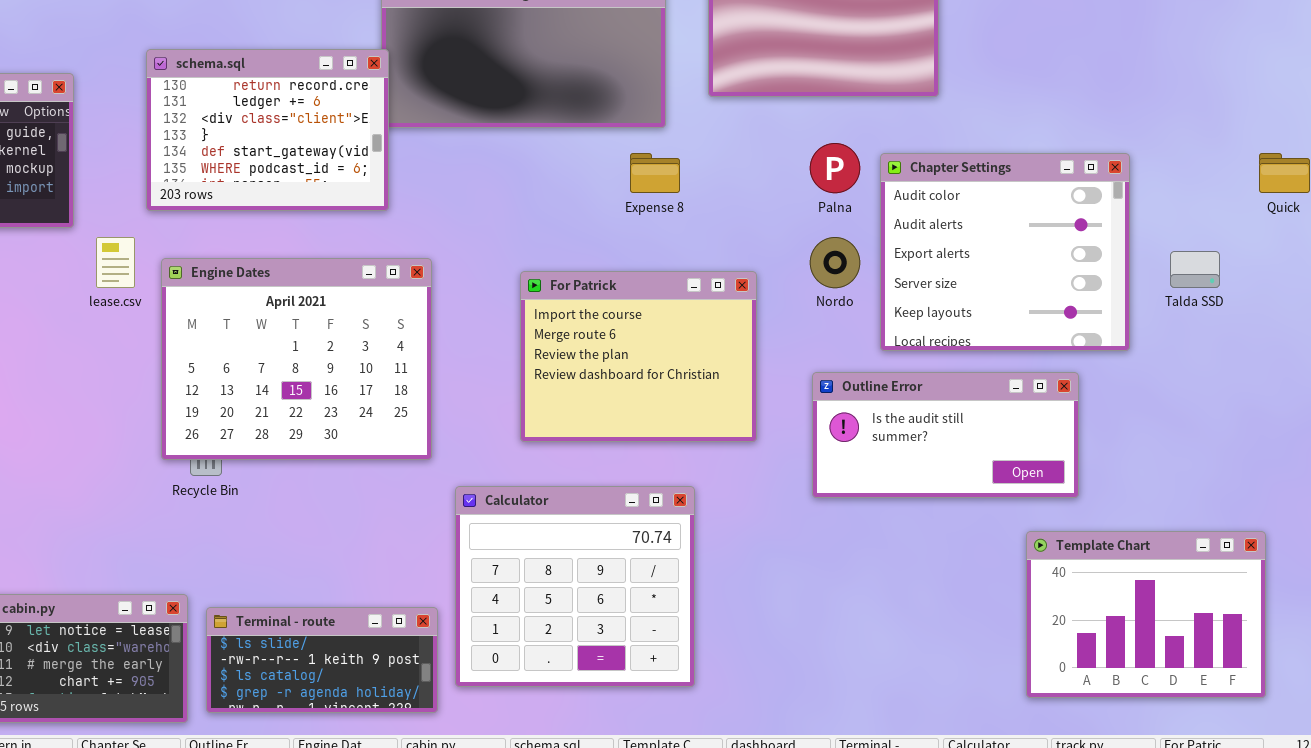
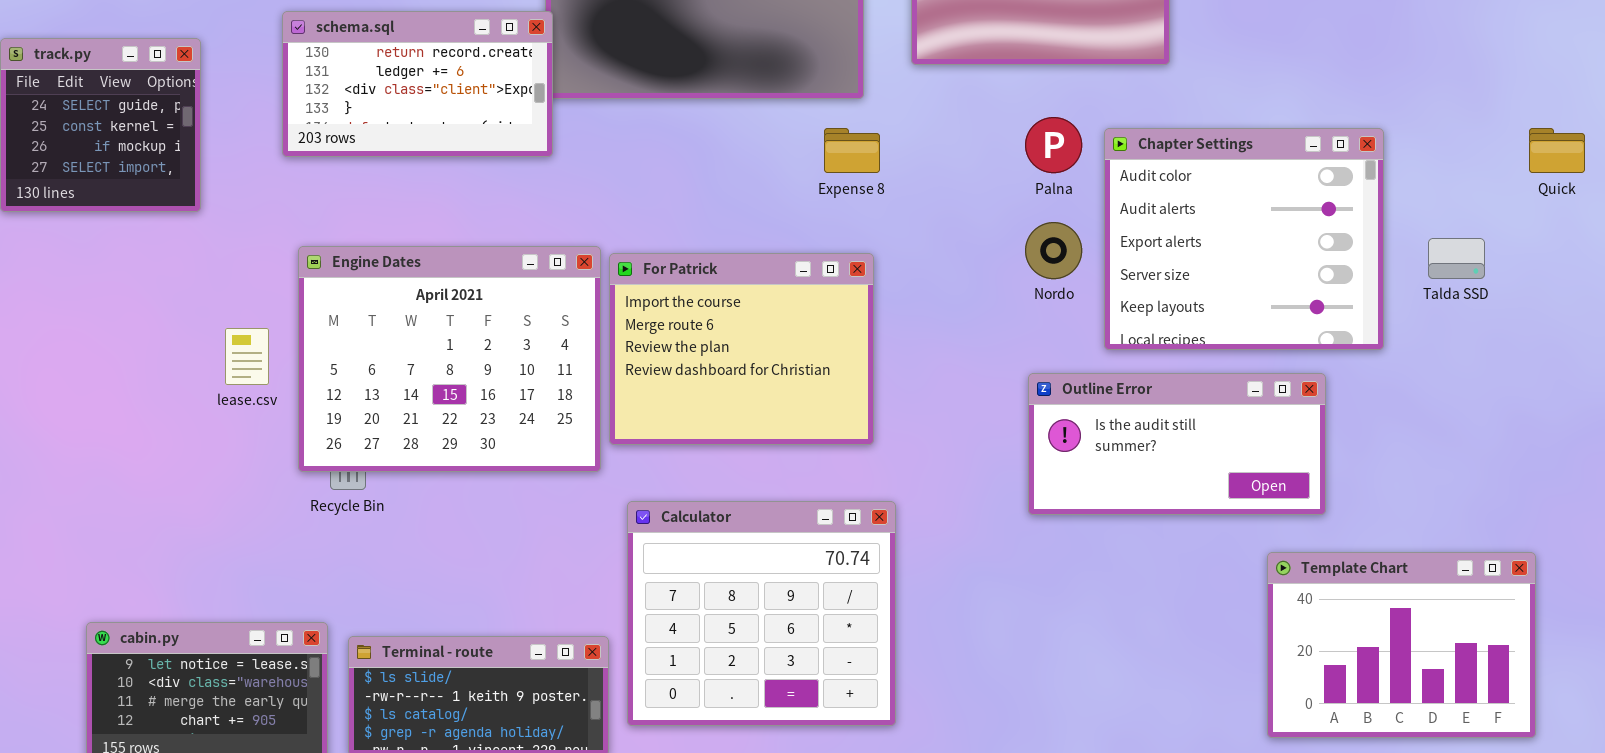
schema.sql: [146,49,389,211] -> [282,11,553,157], resized
lease.csv: [96,237,135,288] -> [225,328,269,385], moved
For Patrick: [520,271,757,442] -> [609,253,874,445], moved

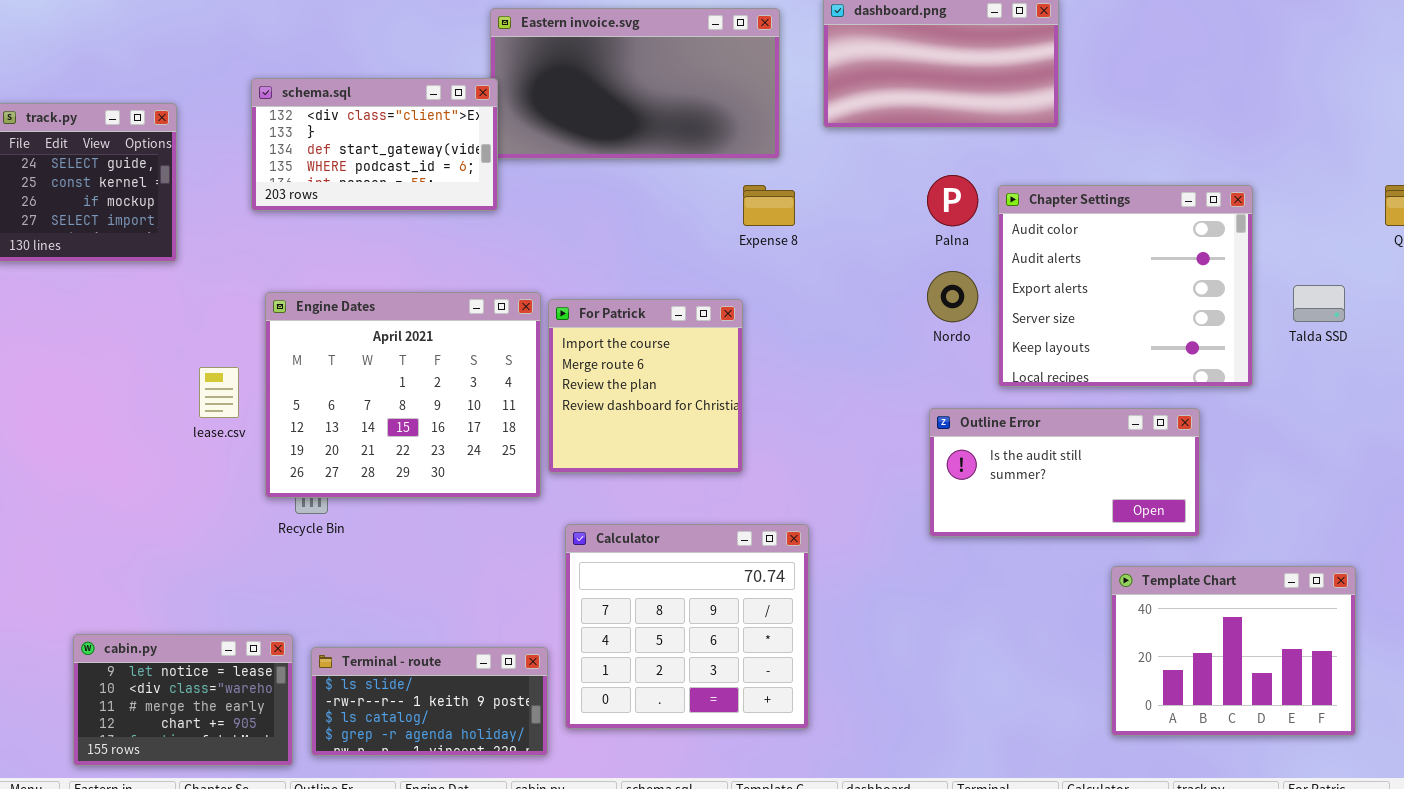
schema.sql: [282,11,553,157] -> [251,78,498,211], scrolled down 2 rows
For Patrick: [609,253,874,445] -> [548,299,743,473], resized
Template Chart: [1267,552,1536,738] -> [1111,566,1356,736], moved

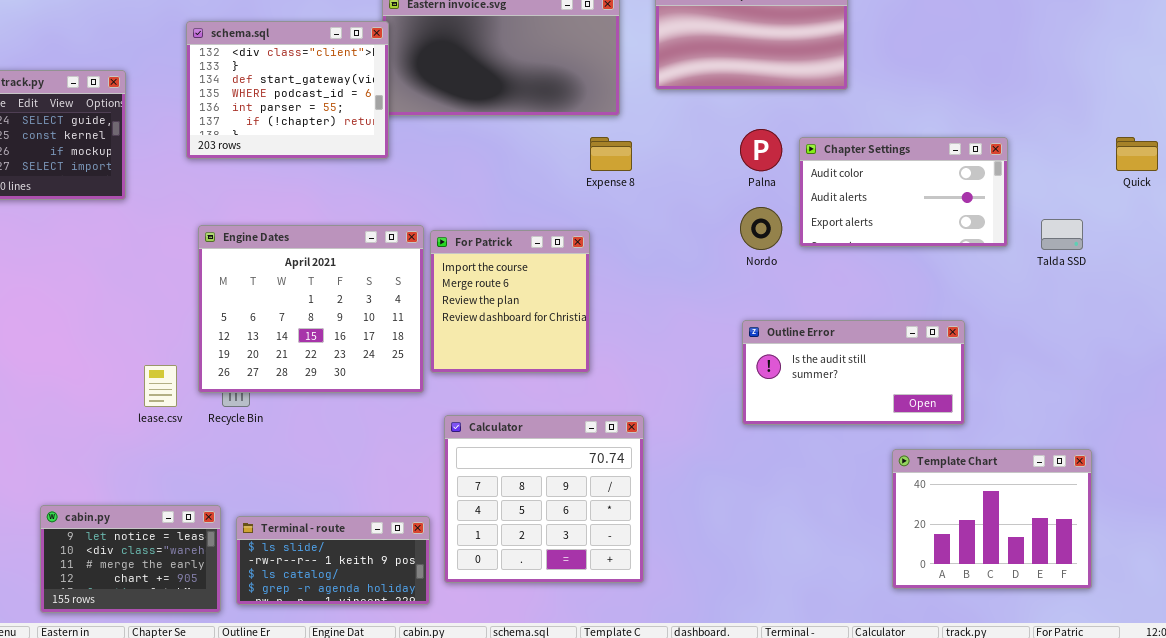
schema.sql: [251,78,498,211] -> [186,21,389,159], resized
Chapter Settings: [998,185,1253,387] -> [799,137,1008,247], resized
lease.csv: [199,367,239,418] -> [144,365,177,407], moved

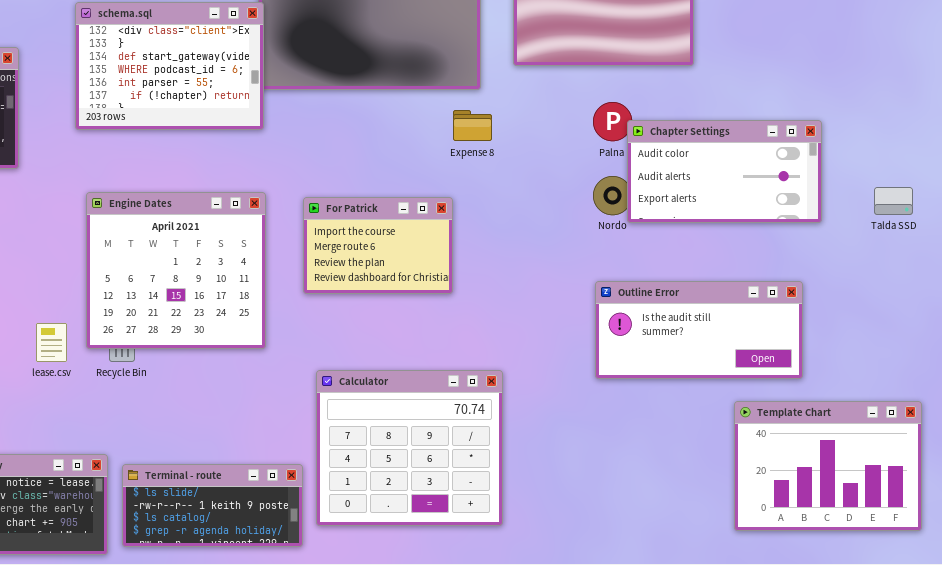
Chapter Settings: [799,137,1008,247] -> [627,120,822,223], moved
Engine Dates: [198,225,424,393] -> [86,192,266,349], resized
For Patrick: [430,230,590,373] -> [303,197,453,294], resized

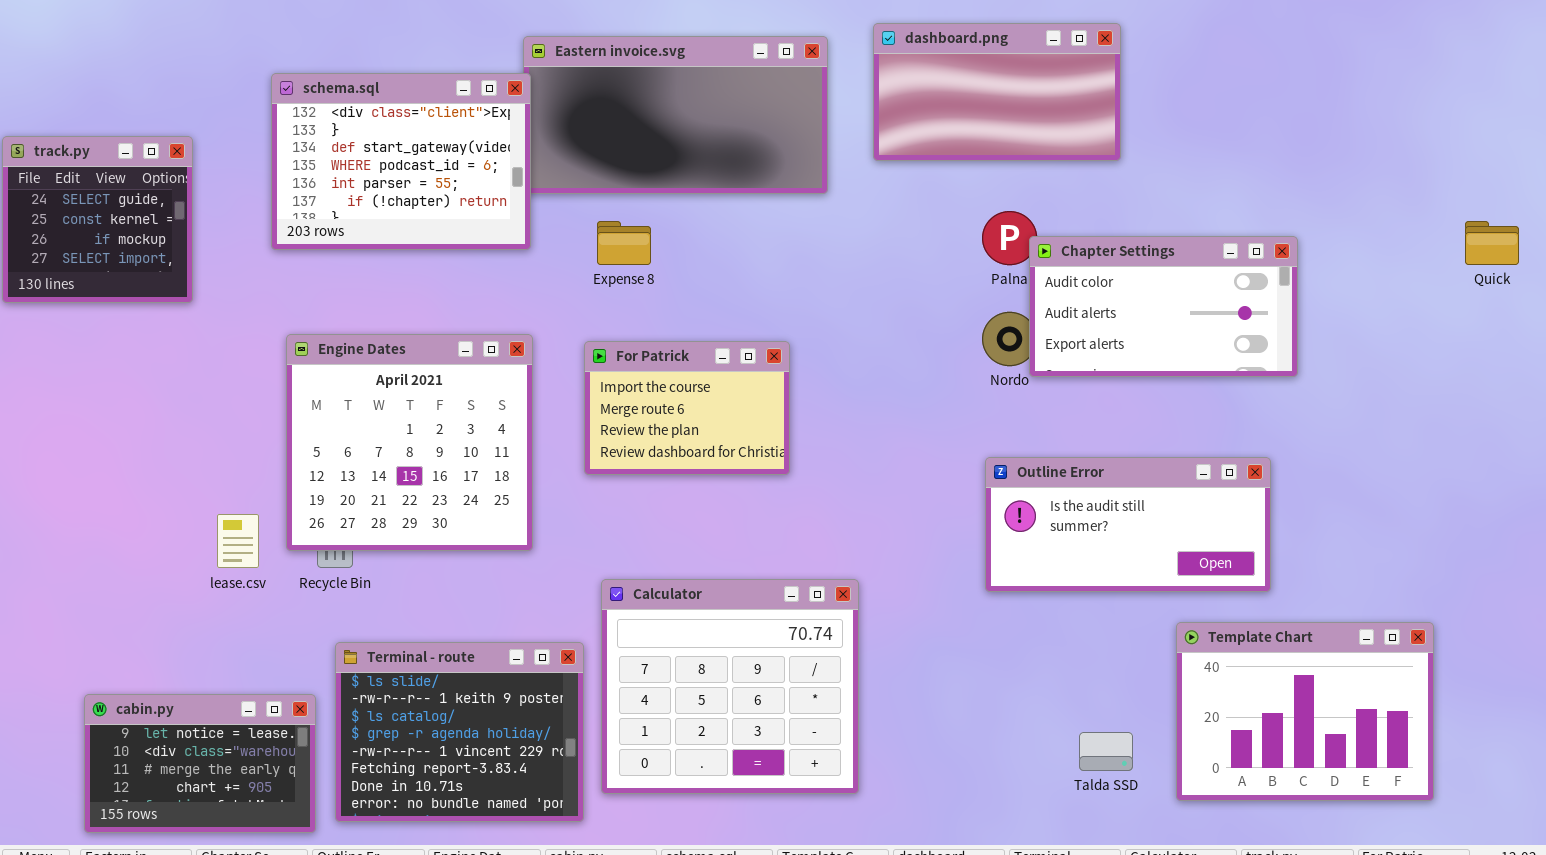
Expense 8: [453,110,492,141] -> [597,221,651,265], moved
Talda SSD: [874,187,913,215] -> [1079,732,1133,771], moved
Terminal - route: [122,464,303,547] -> [335,642,584,822], resized

